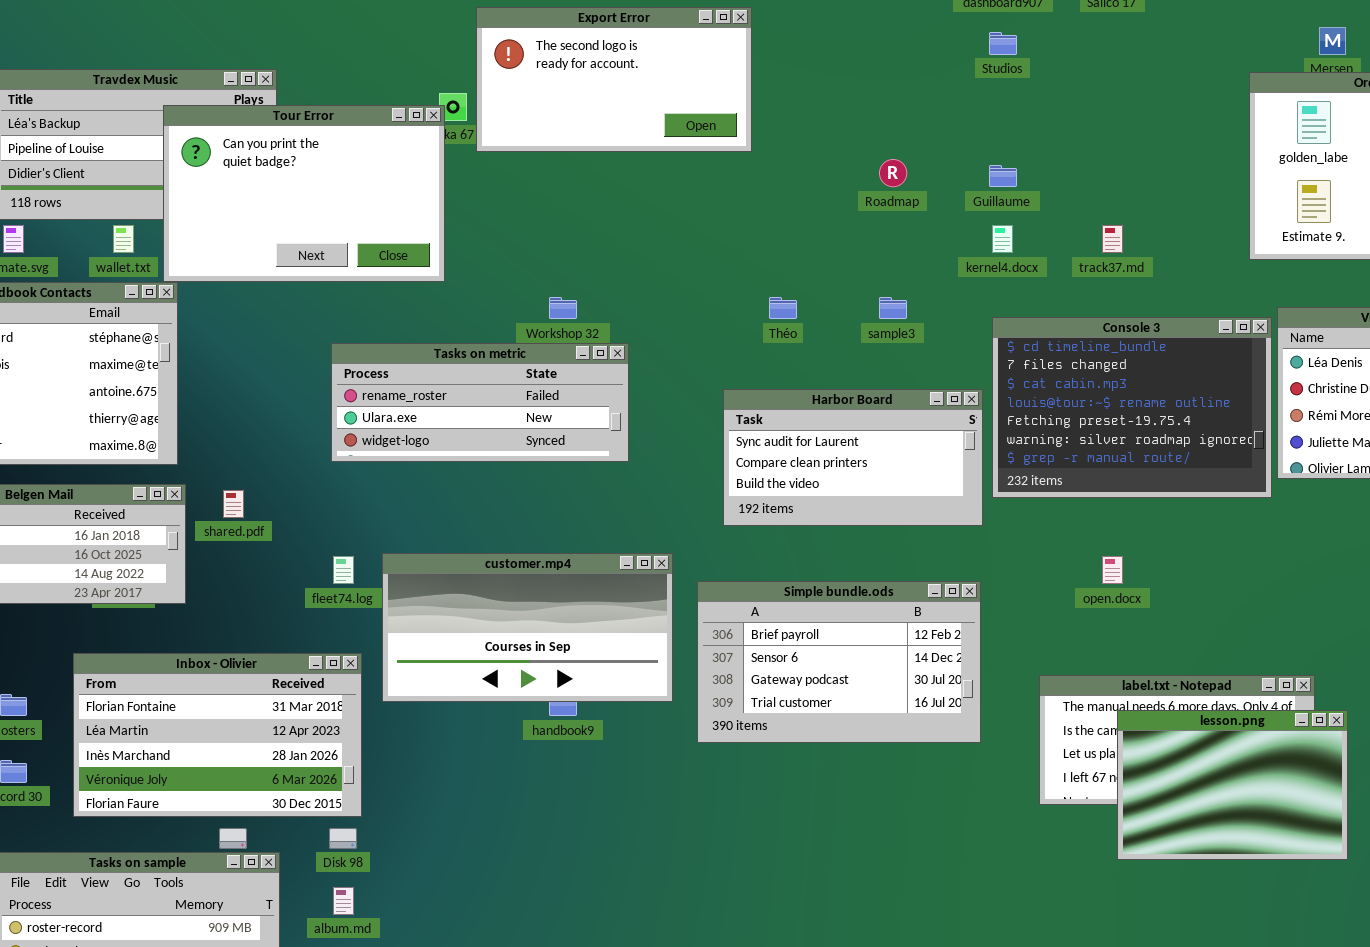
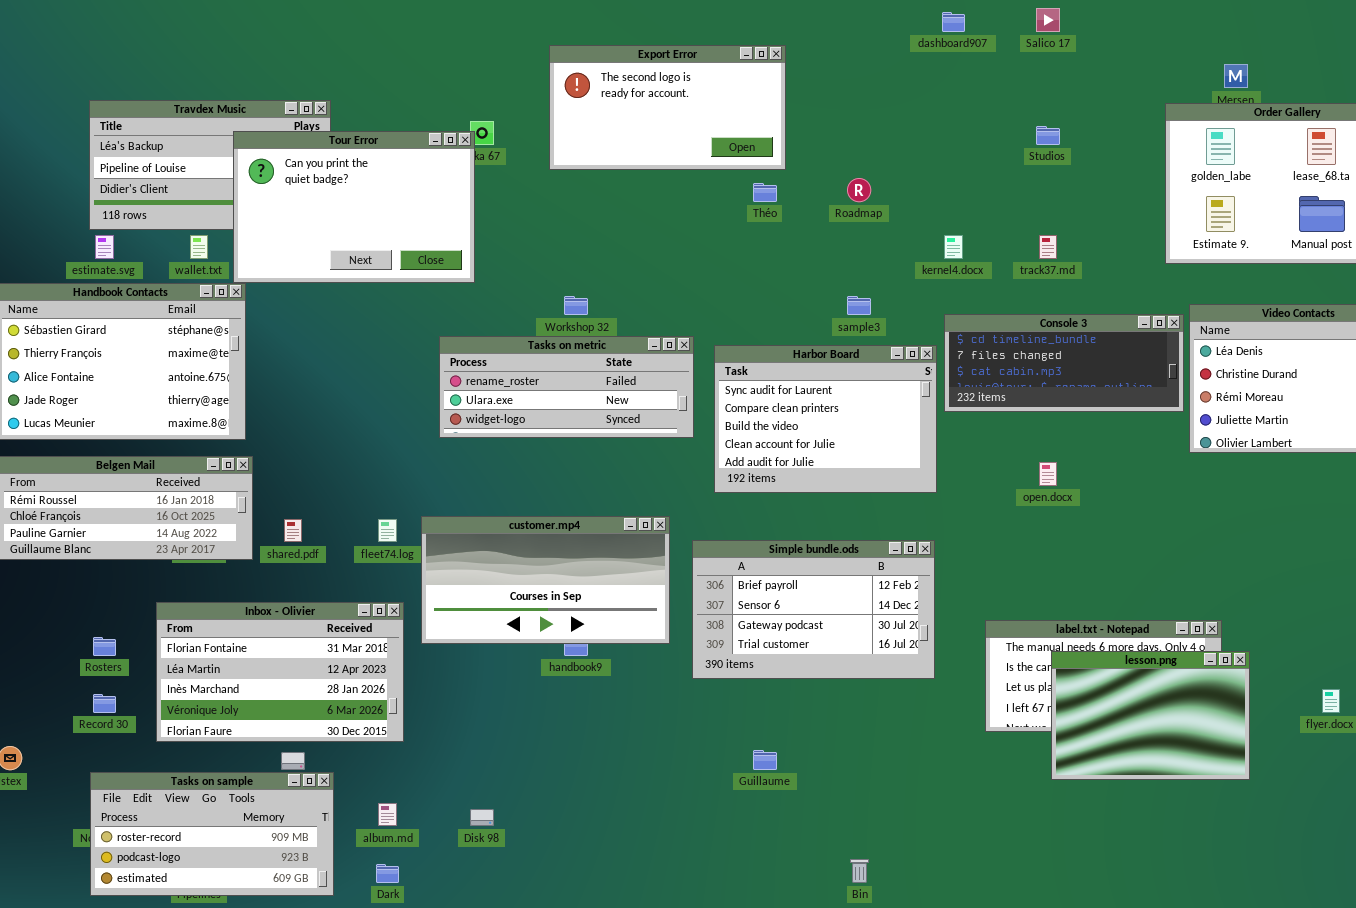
Export Error: [476,7,752,152] -> [549,45,786,170], moved
Studios: [989,32,1017,55] -> [1036,126,1060,145], moved
Guillaume: [989,165,1017,187] -> [753,750,777,770], moved
Théo: [769,297,797,319] -> [753,183,777,202], moved
Console 3: [992,317,1272,498] -> [944,314,1184,412], resized
Tasks on metric: [331,343,629,462] -> [439,336,694,438], moved
Harbor Board: [723,389,983,526] -> [714,345,937,493], resized
shared.pdf: [223,490,244,518] -> [284,519,302,542], moved
open.docx: [1102,556,1123,584] -> [1039,462,1057,486], moved
Disk 98: [329,828,357,849] -> [470,809,494,826], moved

